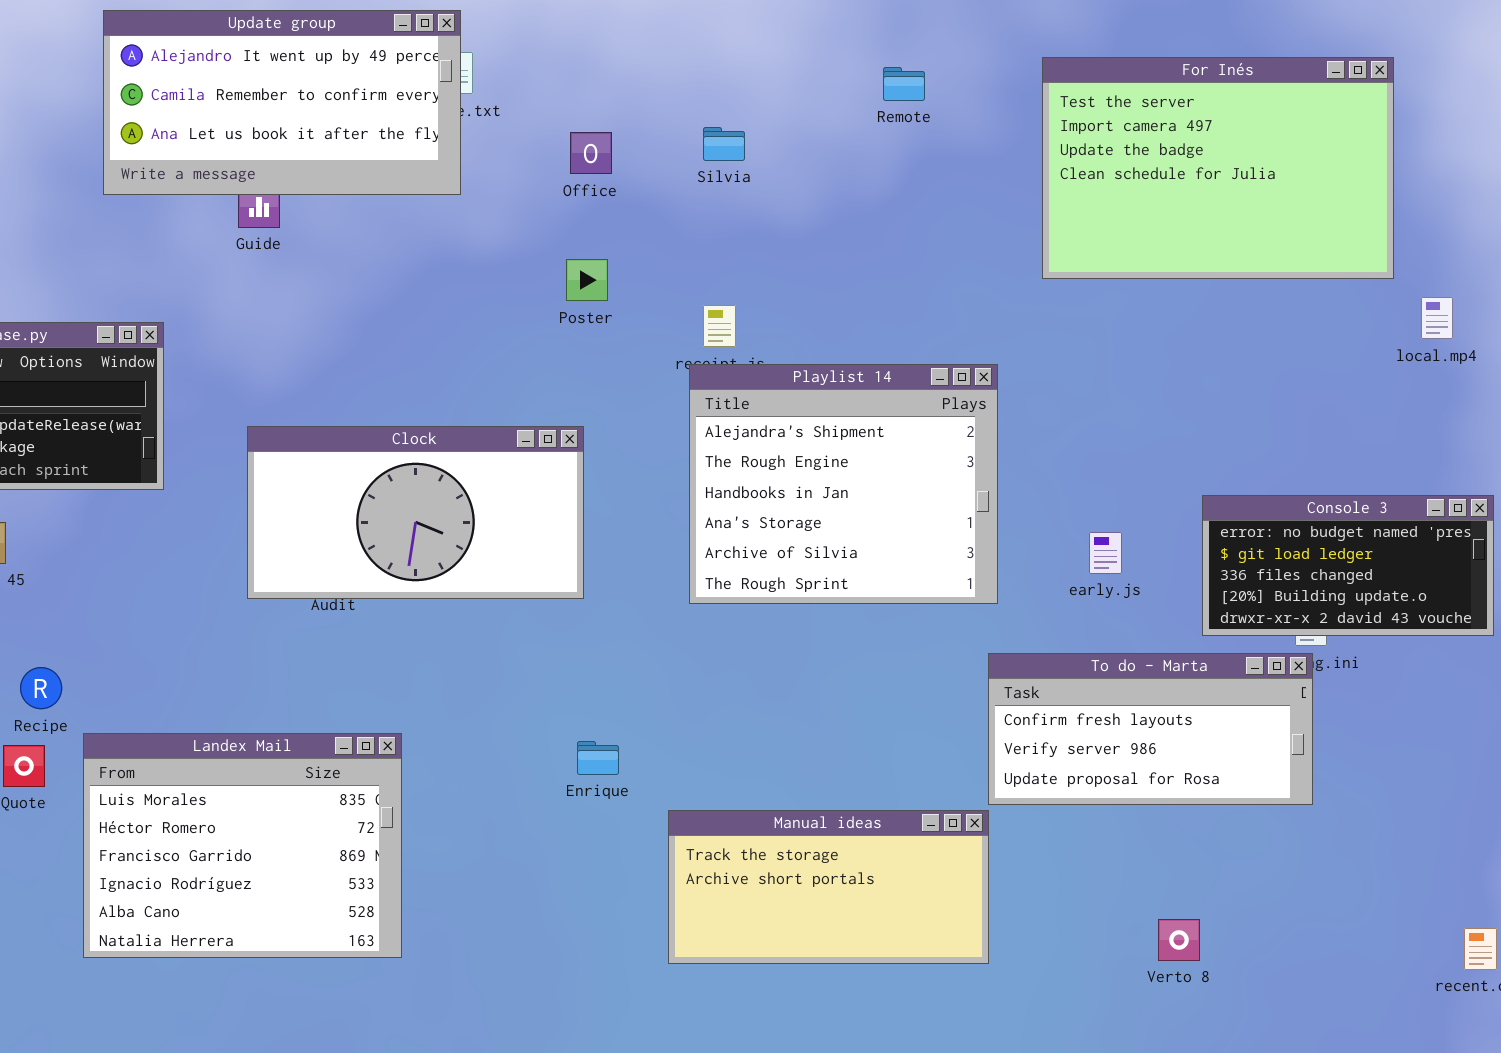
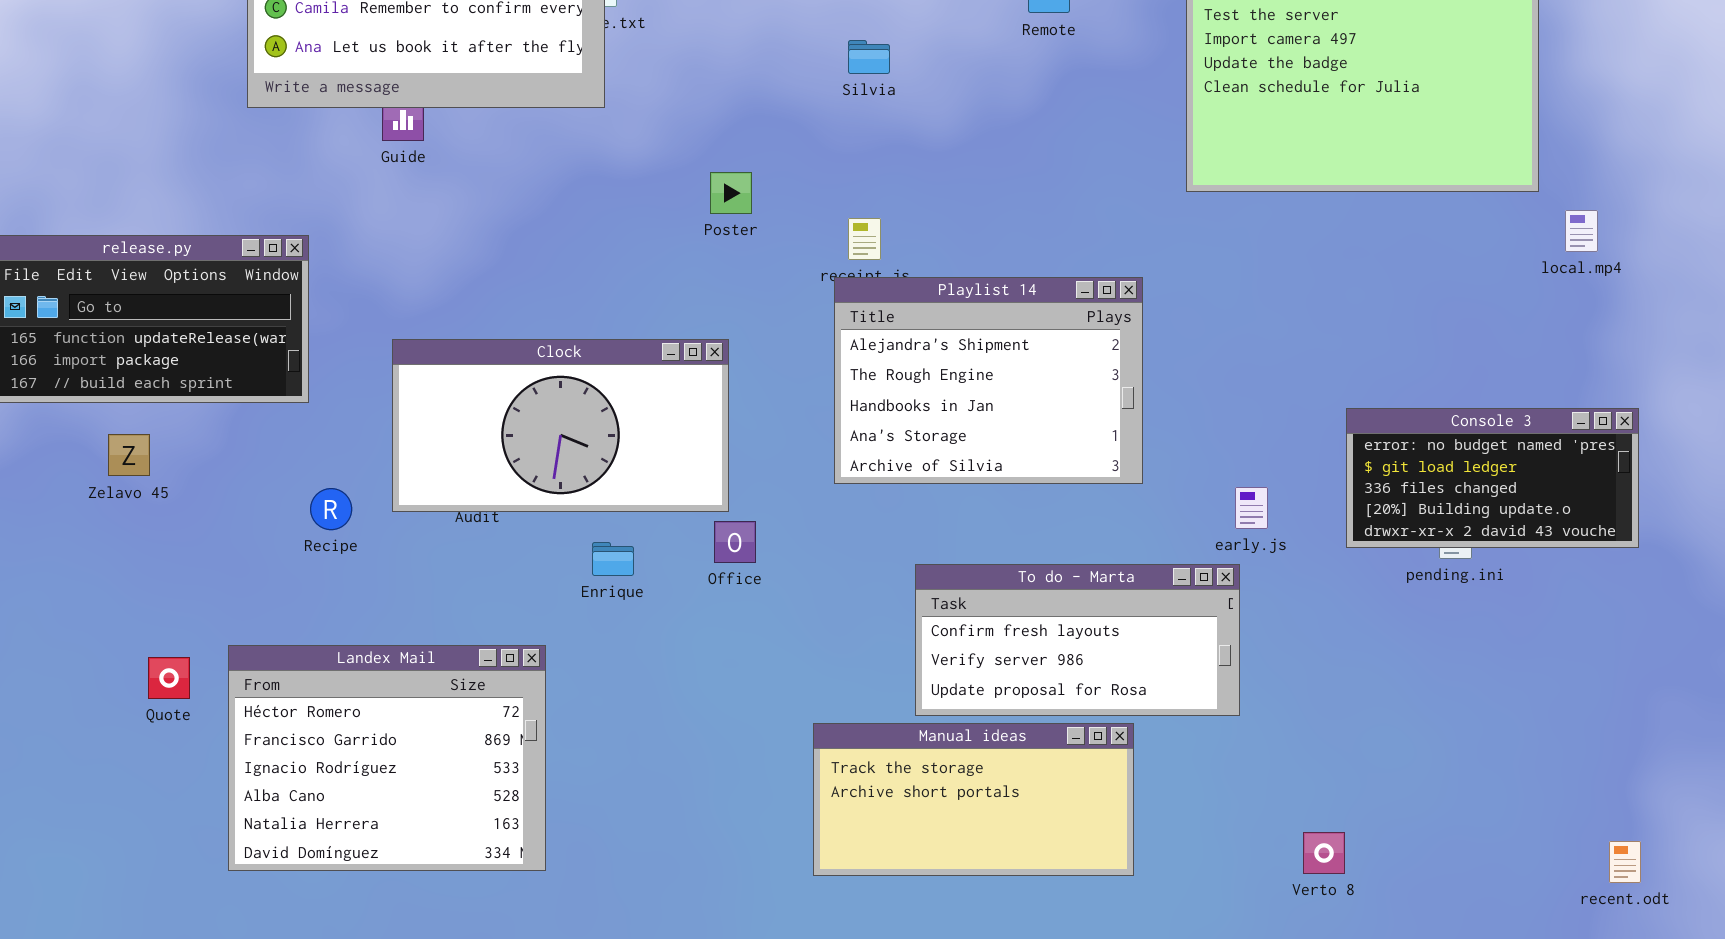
Office: [570,132,612,174] -> [714,521,756,563], moved
Playlist 14: [689,364,998,604] -> [834,277,1143,484], resized
early.js: [1089,532,1122,574] -> [1235,487,1268,529], moved
To do - Marta: [988,653,1313,805] -> [915,564,1240,716], moved
Recipe: [20,667,62,709] -> [310,488,352,530], moved
Landex Mail: [83,733,402,958] -> [228,645,546,871], scrolled down 1 row
Enrique: [577,741,619,775] -> [592,542,634,576], moved

